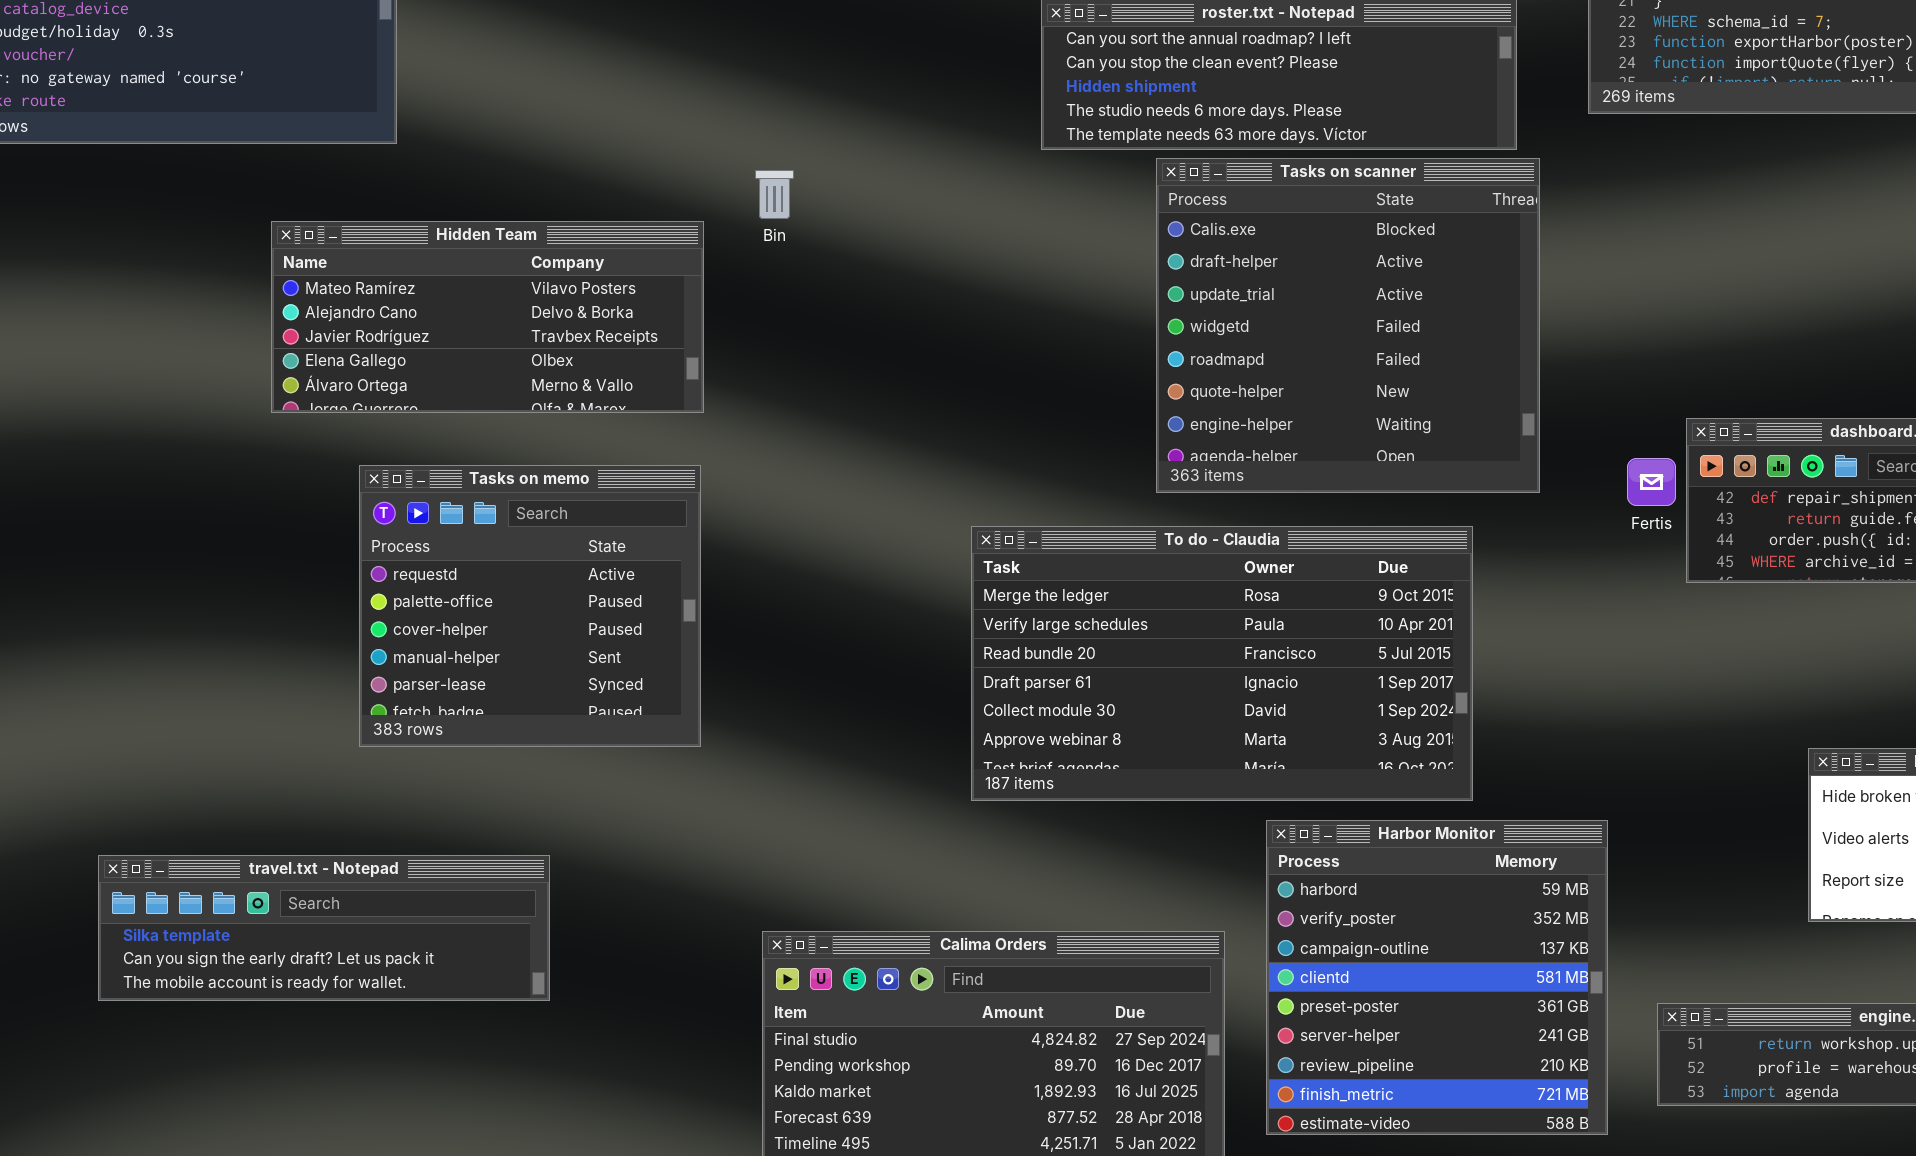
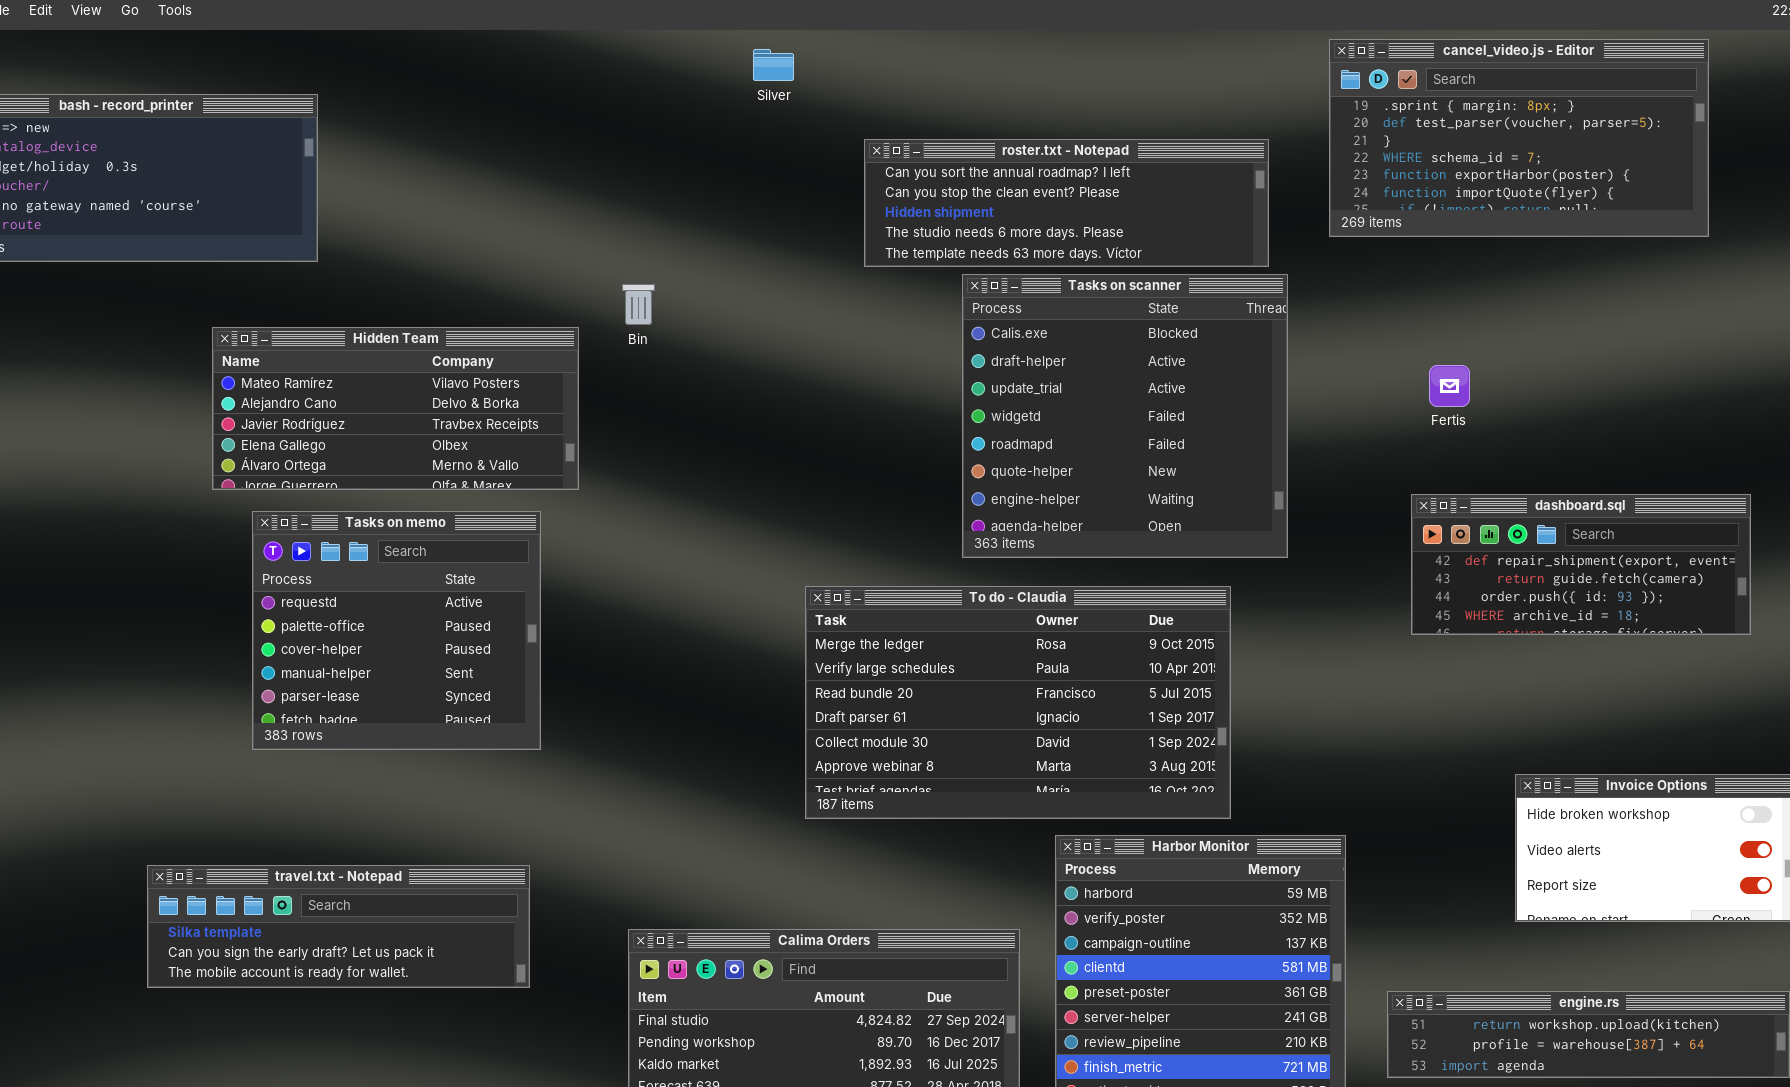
Fertis: [1627,458,1676,506] -> [1429,365,1470,407], moved
Tasks on memo: [359,465,701,747] -> [252,511,541,750], moved
travel.txt - Notepad: [98,855,550,1001] -> [147,865,530,988], moved

